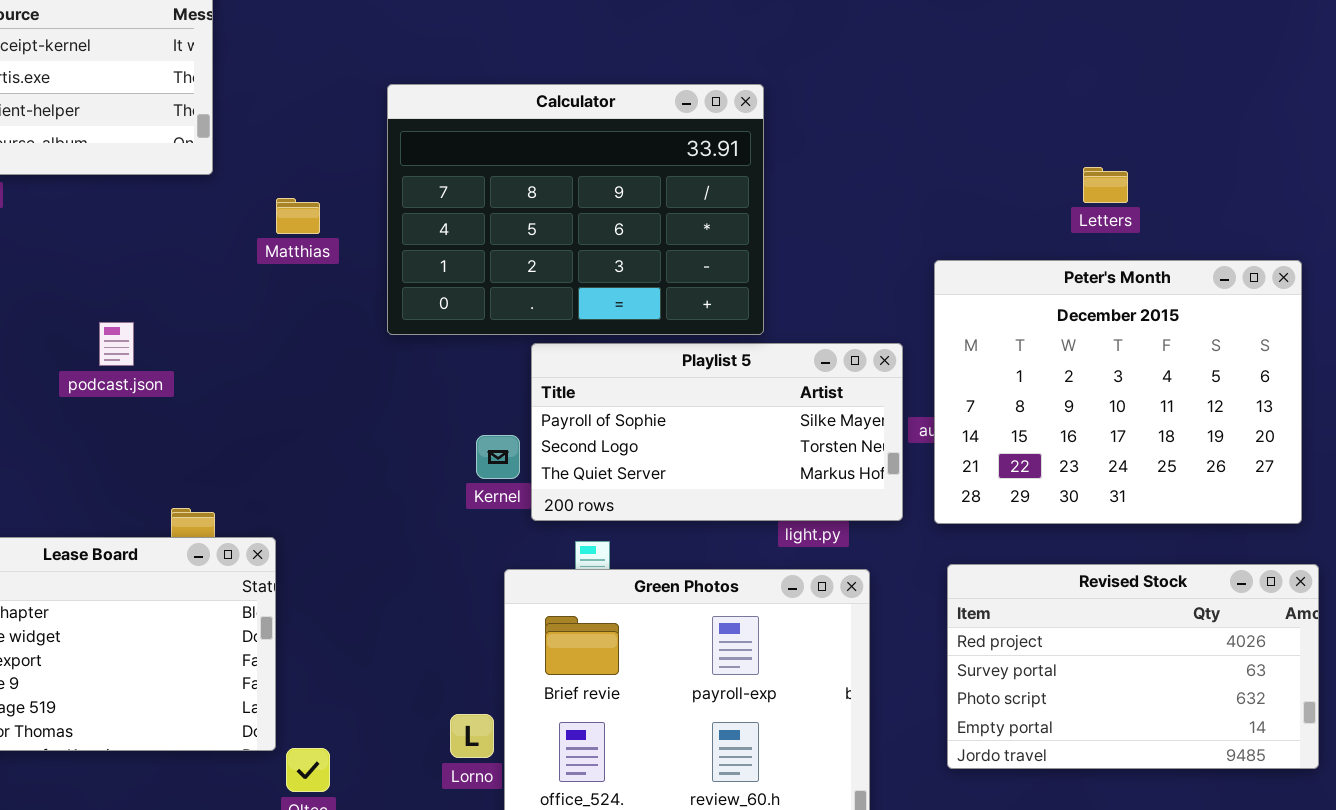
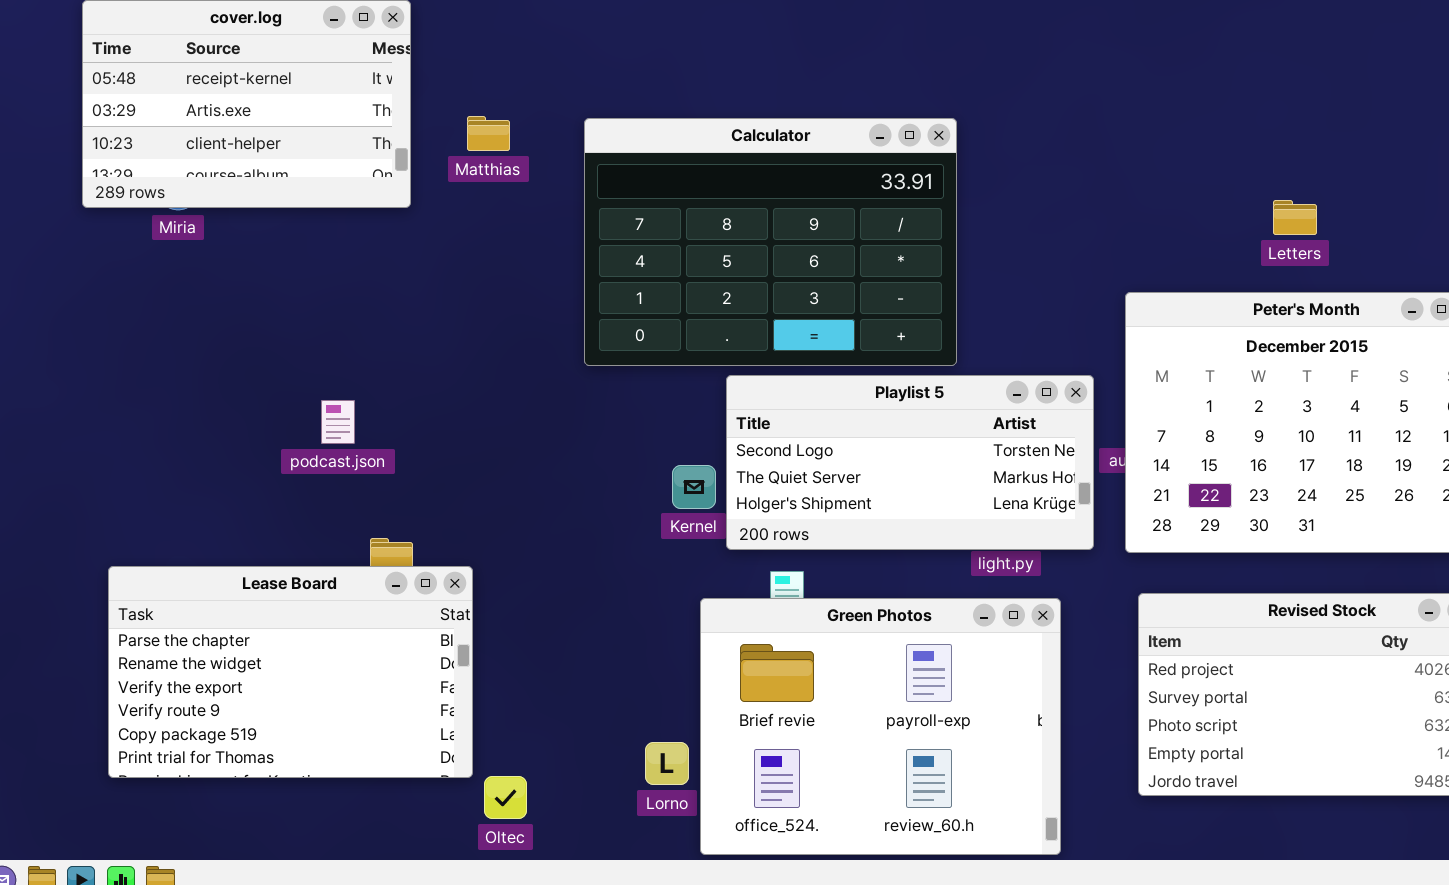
Matthias: [276,198,320,234] -> [467,116,510,151], moved
podcast.json: [99,322,134,366] -> [321,400,355,444], moved
Playlist 5: [531,343,903,521] -> [726,375,1094,550], scrolled down 1 row

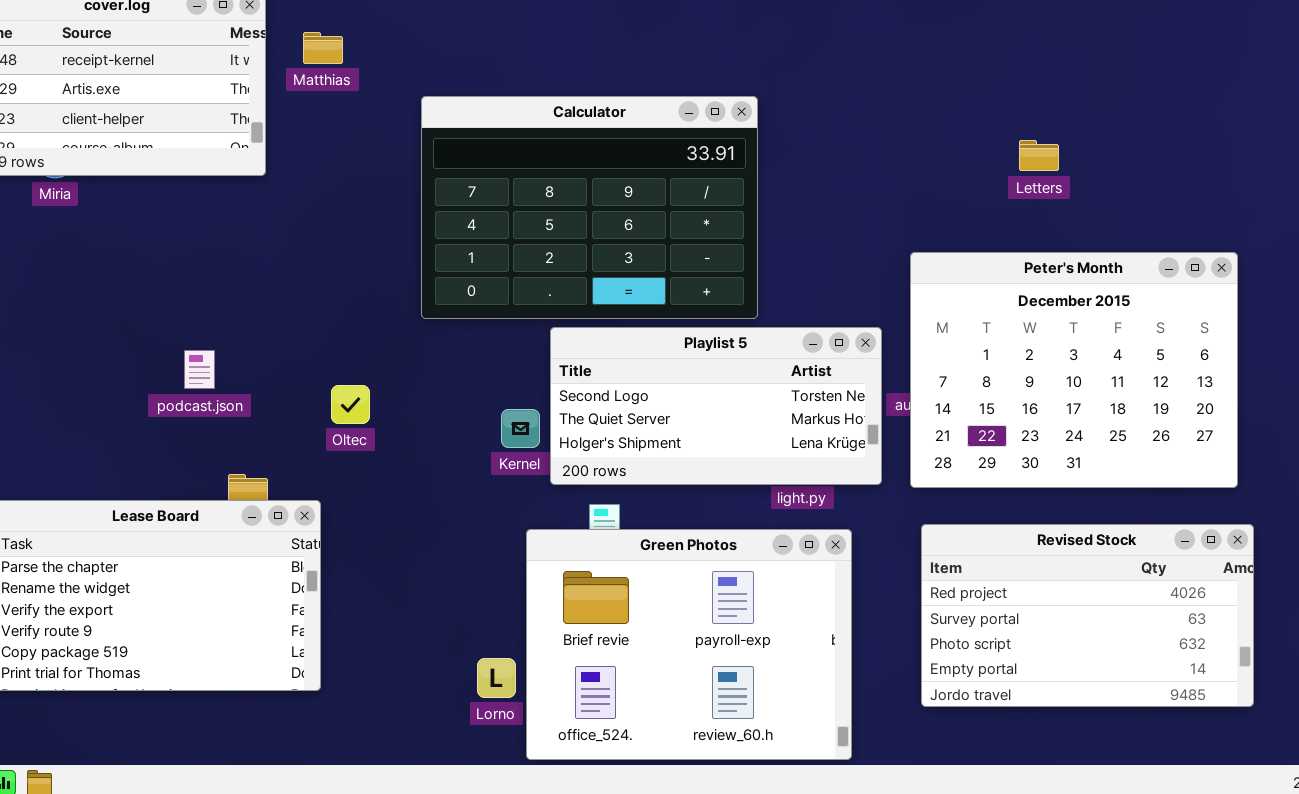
Matthias: [467,116,510,151] -> [303,32,343,64], moved
Letters: [1273,200,1317,235] -> [1019,140,1059,171], moved
Oltec: [484,776,527,819] -> [331,385,370,424], moved

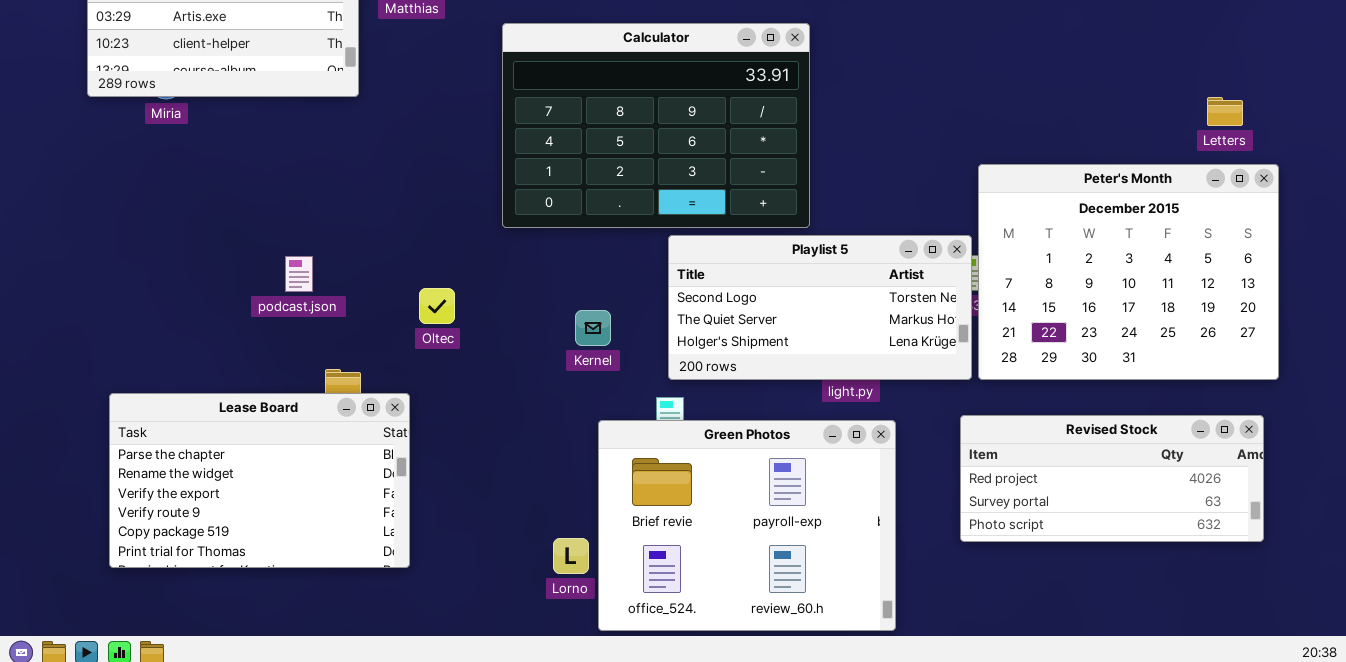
Letters: [1019,140,1059,171] -> [1207,97,1243,126], moved
Peter's Month: [910,252,1238,488] -> [978,164,1279,380], moved
Playlist 5: [550,327,882,485] -> [668,235,972,380], moved
Revised Stock: [921,524,1254,707] -> [960,415,1264,542], resized

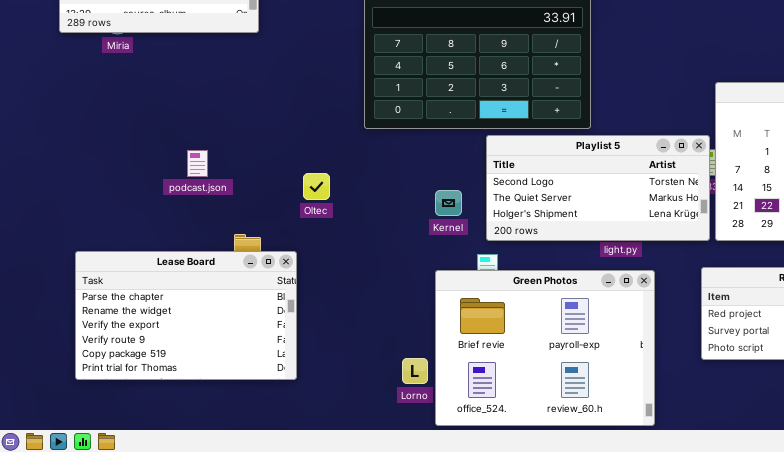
podcast.json: [285,256,313,292] -> [187,150,208,177], moved
Kernel: [575,310,611,346] -> [435,190,462,216], moved

